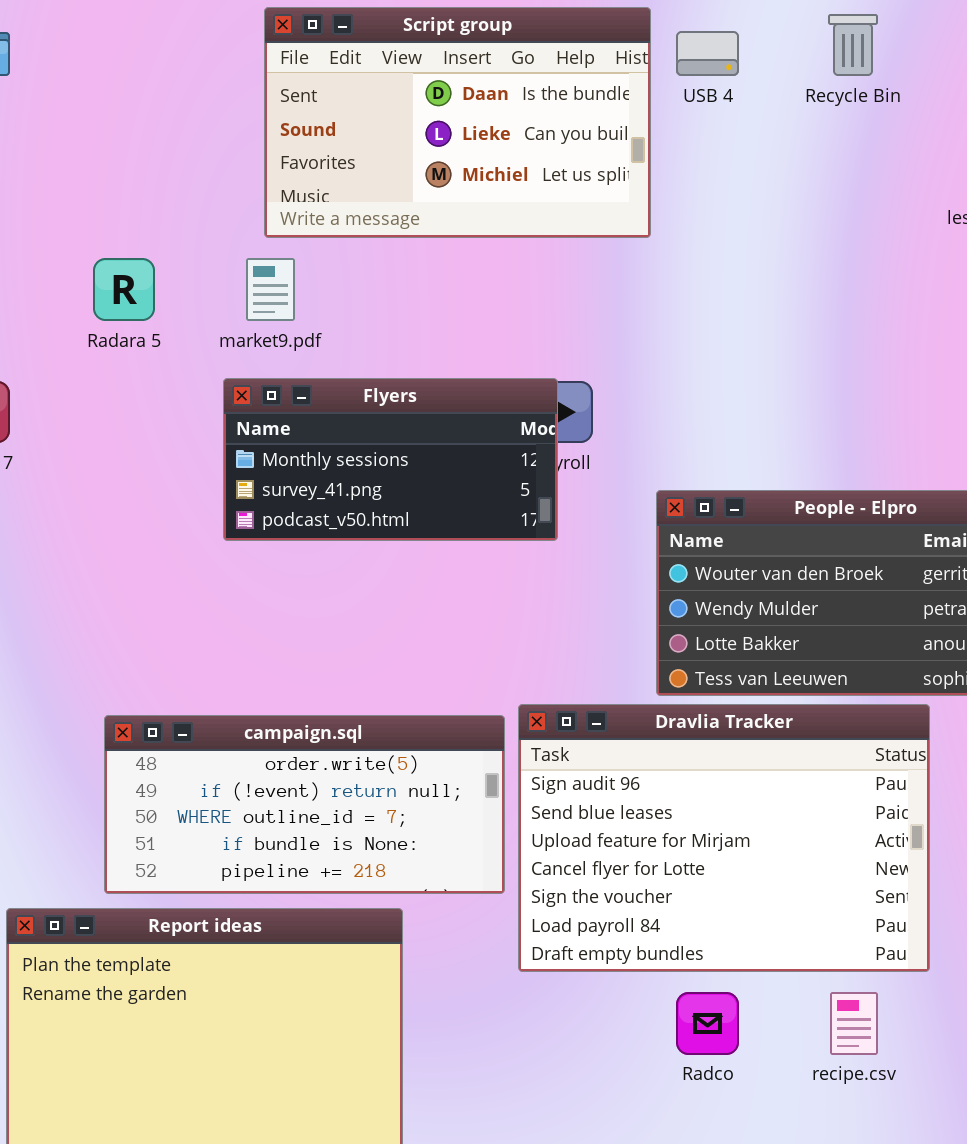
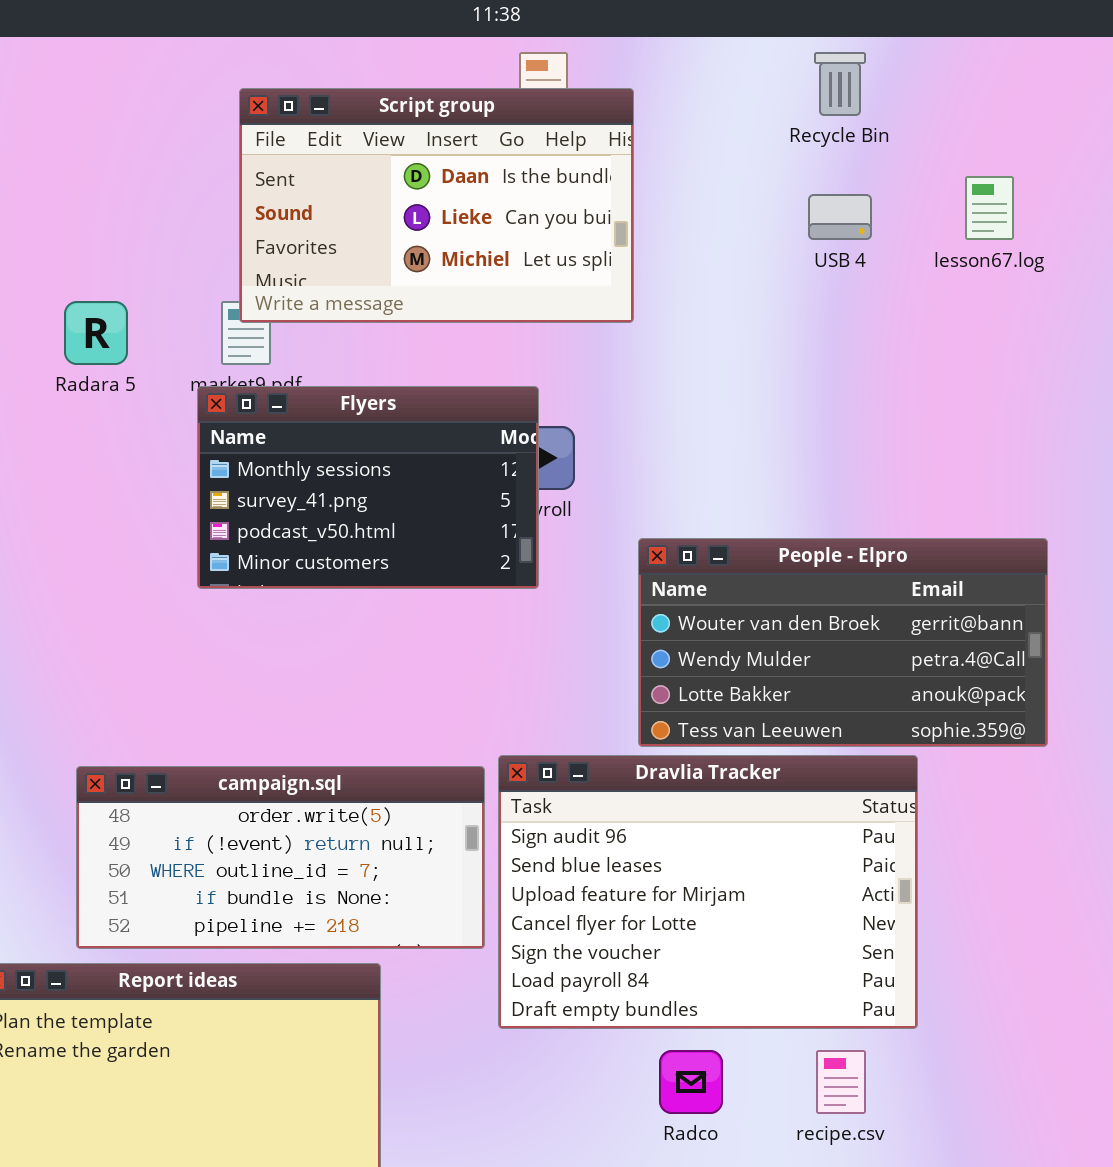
Script group: [264,7,651,238] -> [239,88,634,323], moved
USB 4: [676,31,739,76] -> [808,194,872,240], moved
Flyers: [223,378,558,541] -> [197,386,539,589], resized

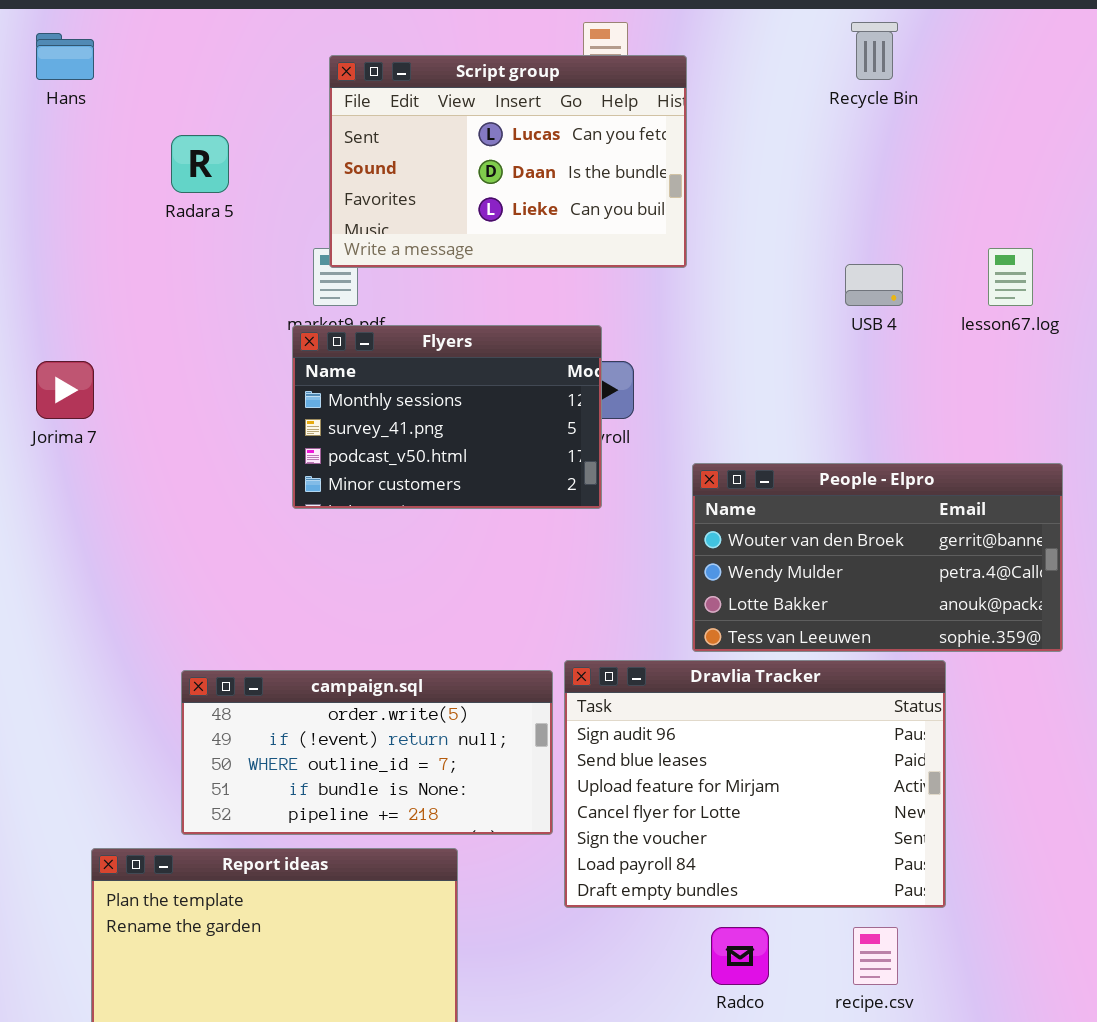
Script group: [239,88,634,323] -> [329,55,687,268], scrolled up 1 row
lesson67.log: [965,176,1014,240] -> [988,248,1033,306], moved
USB 4: [808,194,872,240] -> [845,264,903,306], moved
Radara 5: [64,301,128,365] -> [171,135,229,193], moved

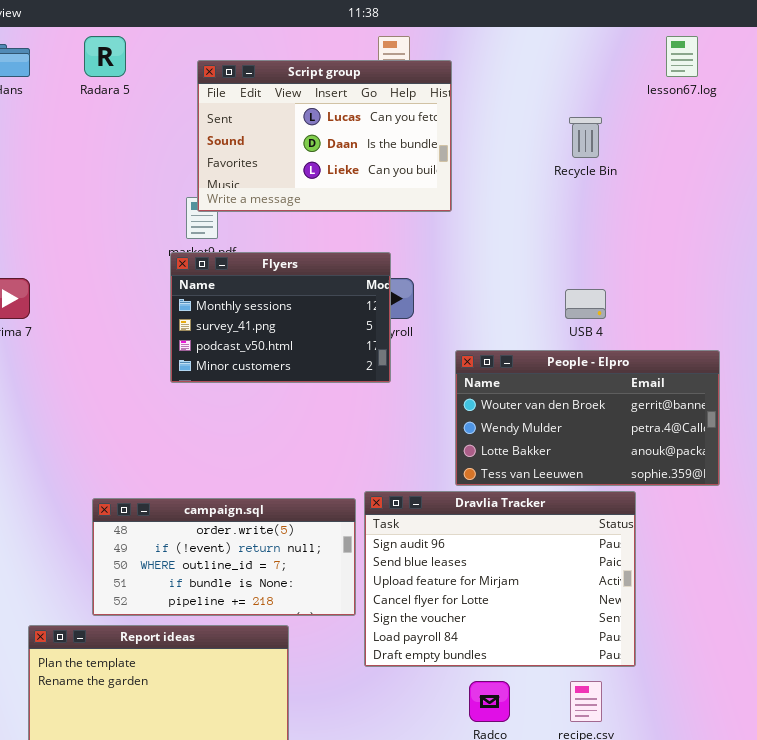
Recycle Bin: [851,22,898,80] -> [569,117,602,158], moved
Radara 5: [171,135,229,193] -> [84,36,126,77], moved
lesson67.log: [988,248,1033,306] -> [666,36,698,77], moved
USB 4: [845,264,903,306] -> [565,289,606,319], moved

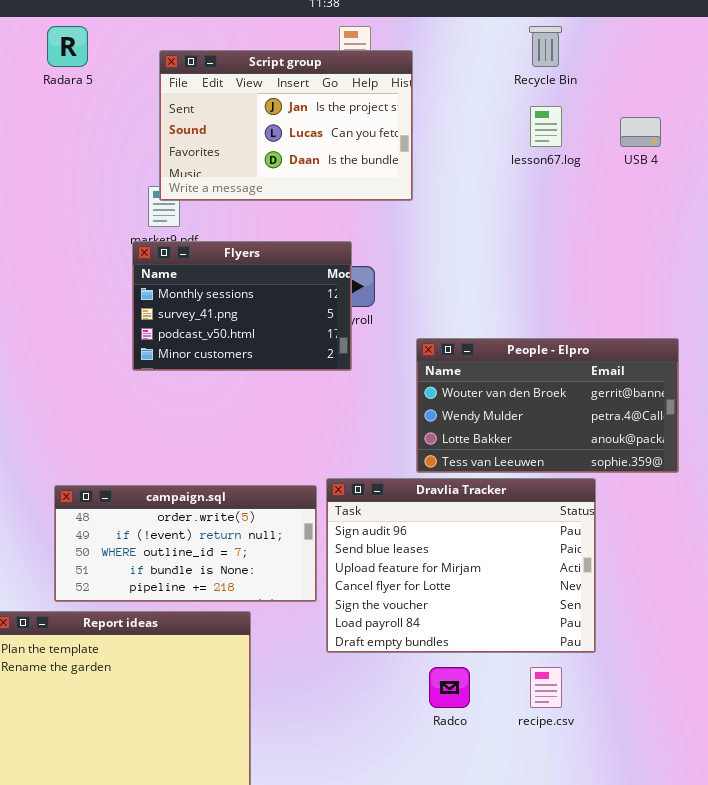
lesson67.log: [666,36,698,77] -> [530,106,562,147], moved
Script group: [197,60,452,212] -> [159,50,413,201], scrolled up 1 row
Recycle Bin: [569,117,602,158] -> [529,26,562,67], moved
USB 4: [565,289,606,319] -> [620,117,661,147], moved

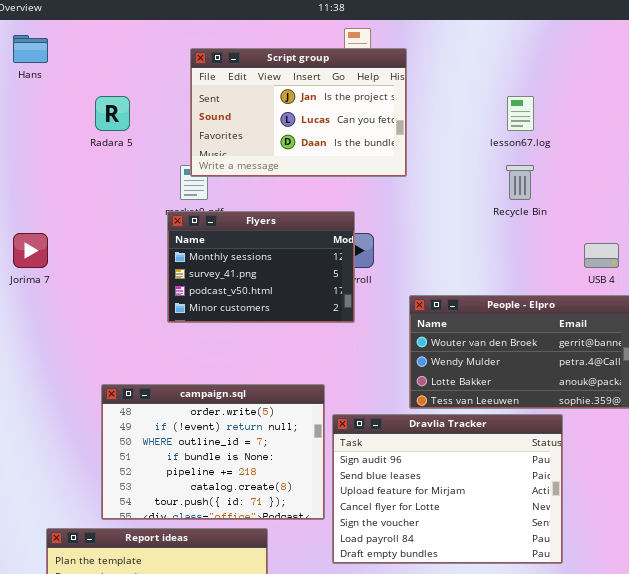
Radara 5: [47,26,88,67] -> [95,96,130,131], moved
Recycle Bin: [529,26,562,67] -> [506,165,534,200], moved
USB 4: [620,117,661,147] -> [584,243,619,268], moved
campaign.sql: [54,485,317,602] -> [101,384,325,520], resized

